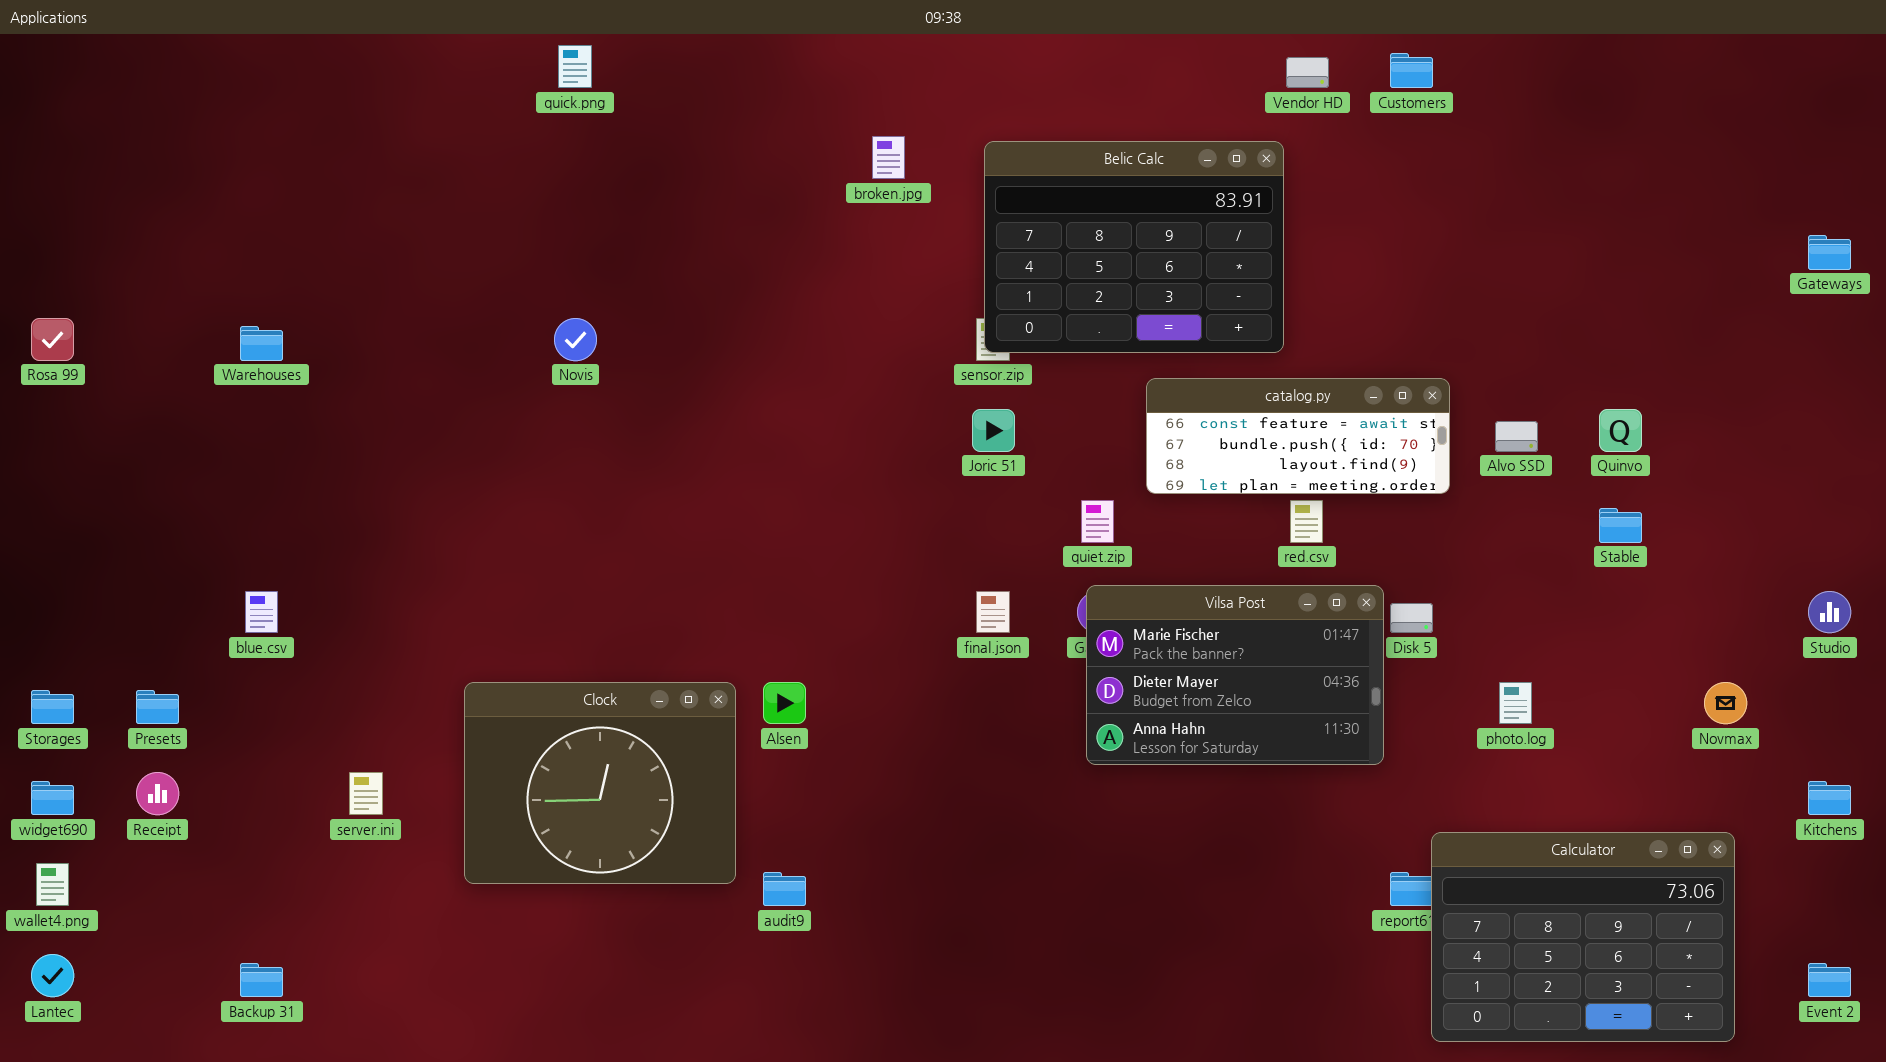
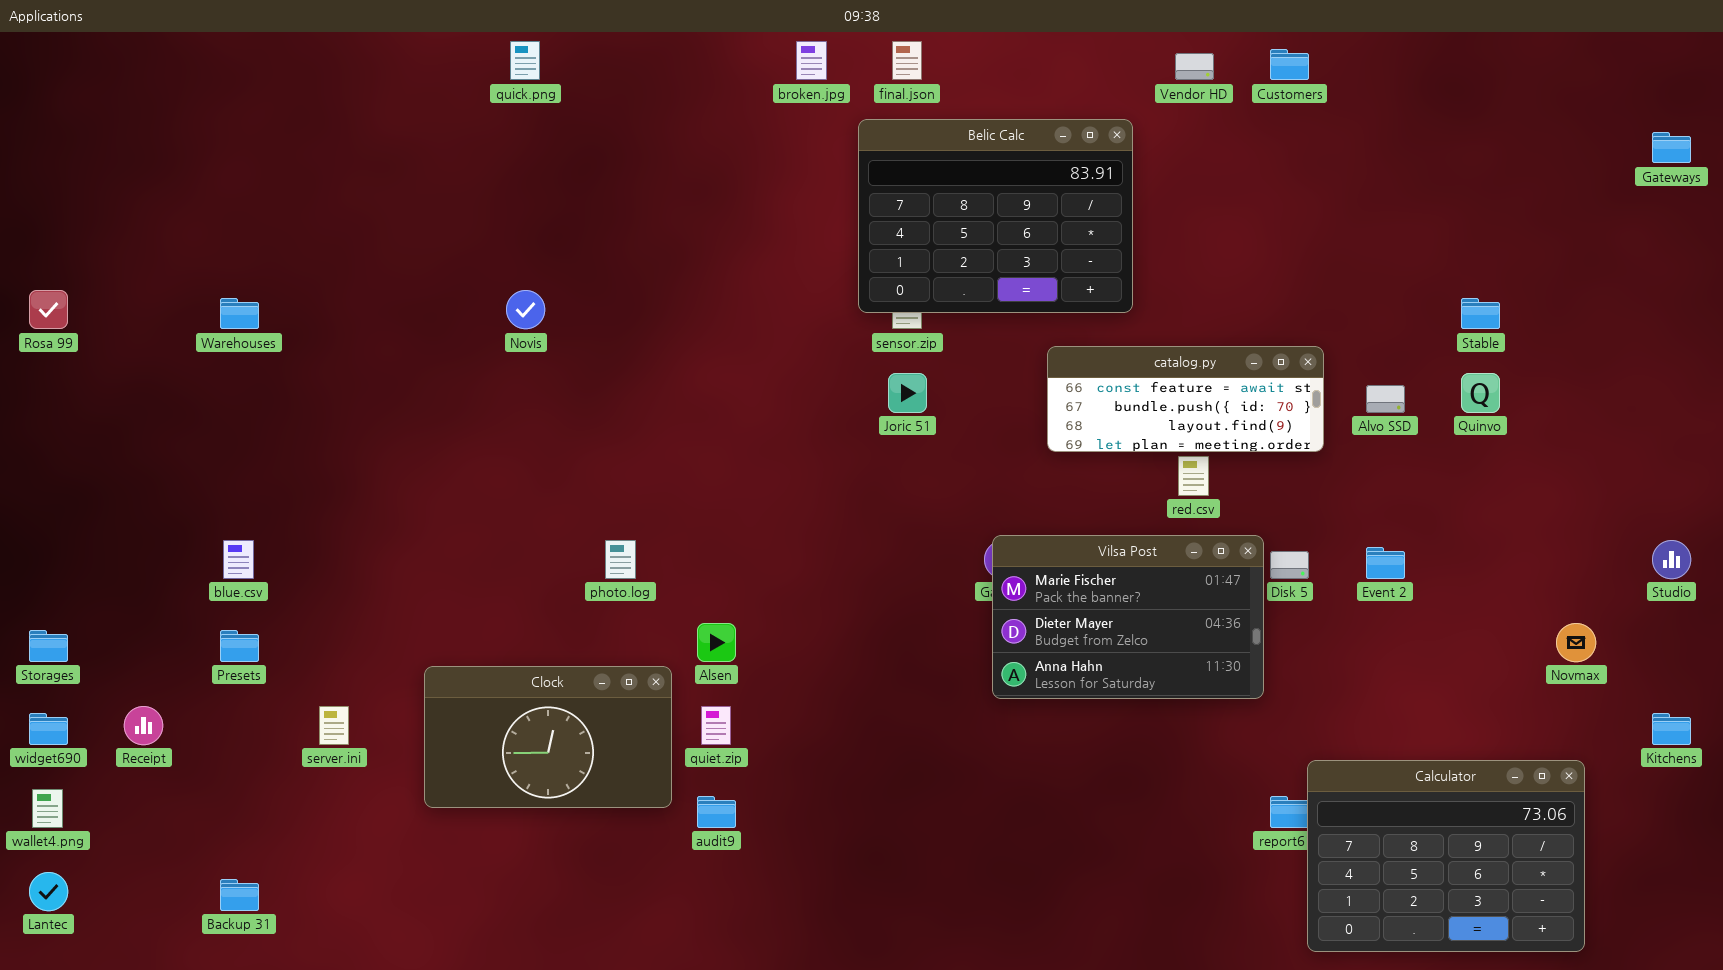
broken.jpg: [872,136,905,179] -> [796,41,827,80], moved
Belic Calc: [984,141,1284,353] -> [858,119,1133,313], moved
Gateways: [1808,235,1851,270] -> [1652,132,1691,163], moved
quiet.zip: [1081,500,1114,543] -> [701,706,731,745], moved
Stable: [1599,508,1642,543] -> [1461,298,1500,329], moved
final.json: [976,591,1010,633] -> [892,41,922,80], moved
Clock: [464,682,736,884] -> [424,666,672,808], resized
photo.log: [1499,682,1532,724] -> [605,540,636,579], moved
Presets: [136,690,179,724] -> [220,630,259,662], moved
Event 2: [1808,963,1851,997] -> [1366,547,1405,579], moved

